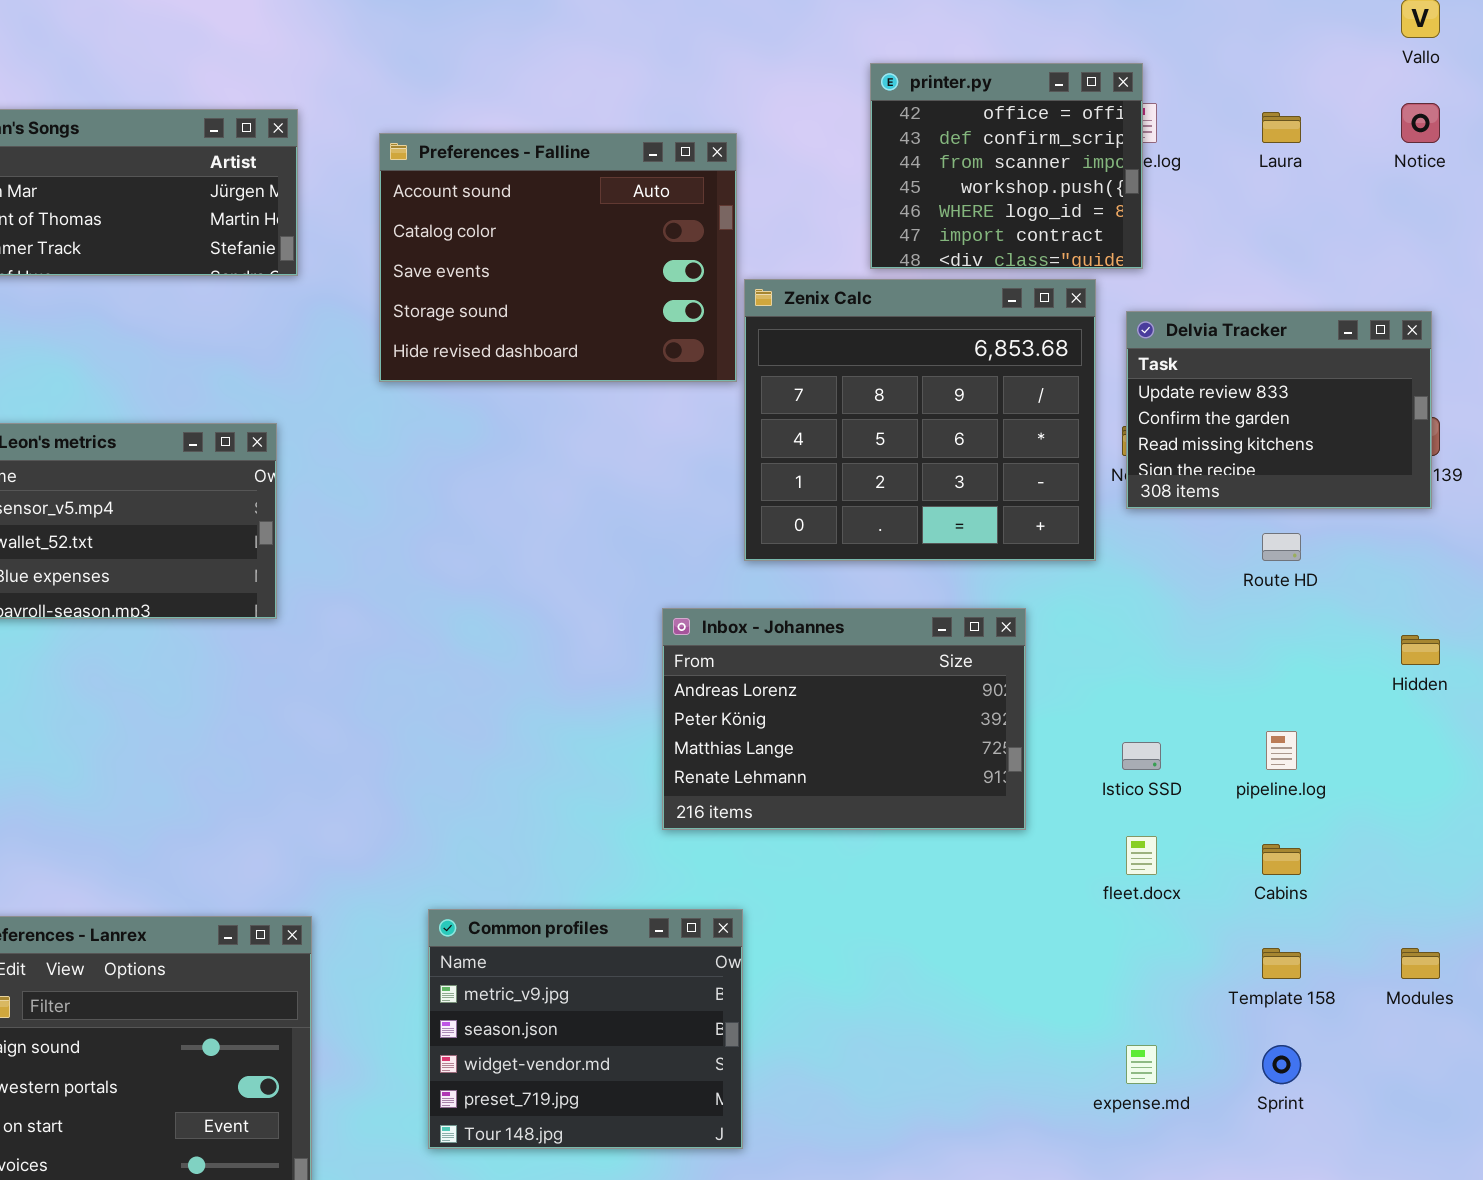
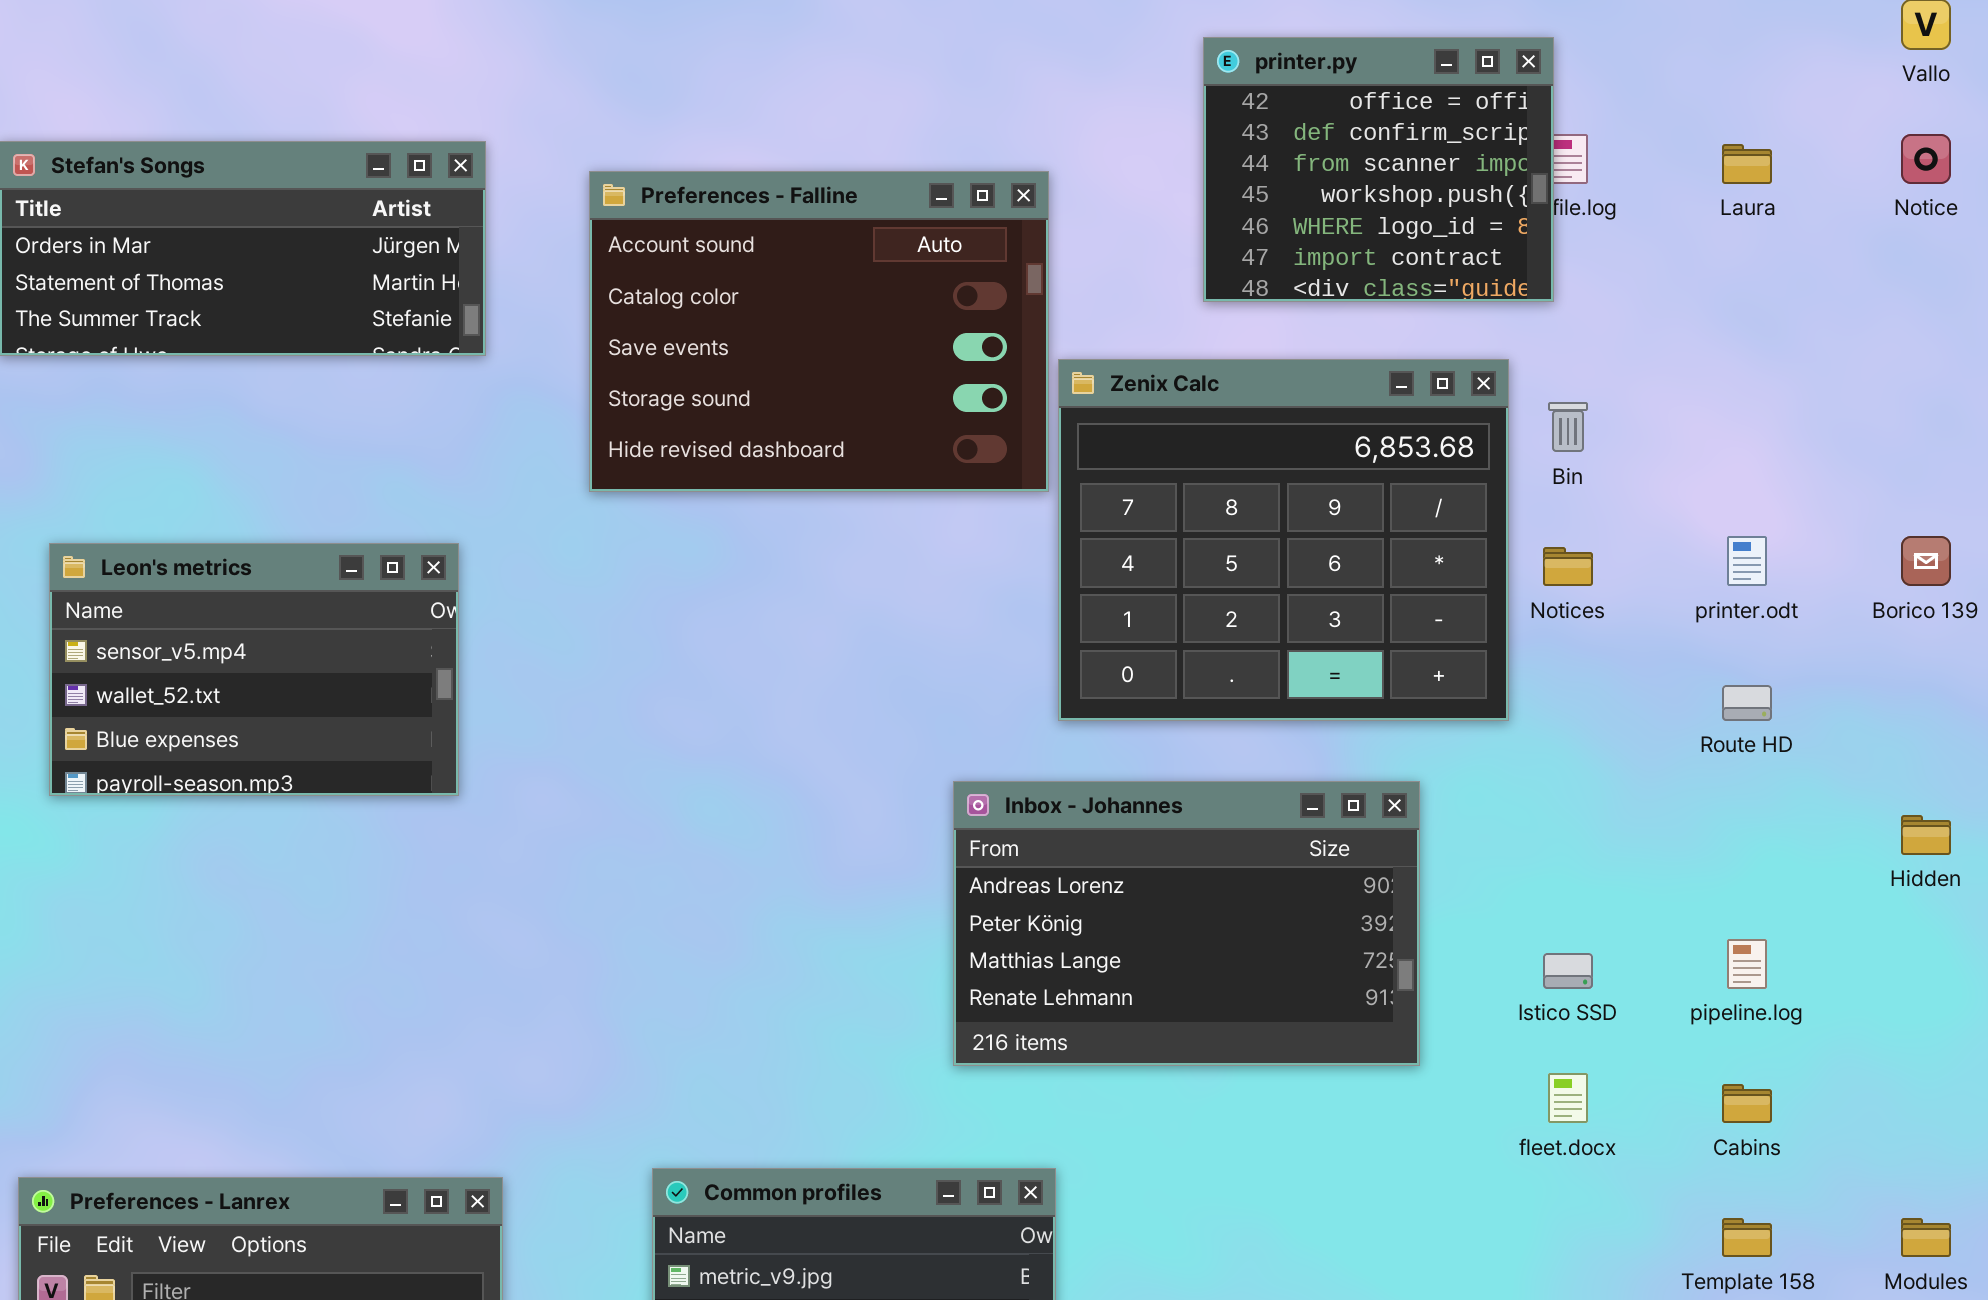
printer.py: [870,63,1143,269] -> [1203,37,1554,302], moved
Delvia Tracker: [1126,311,1432,509] -> none, closed

